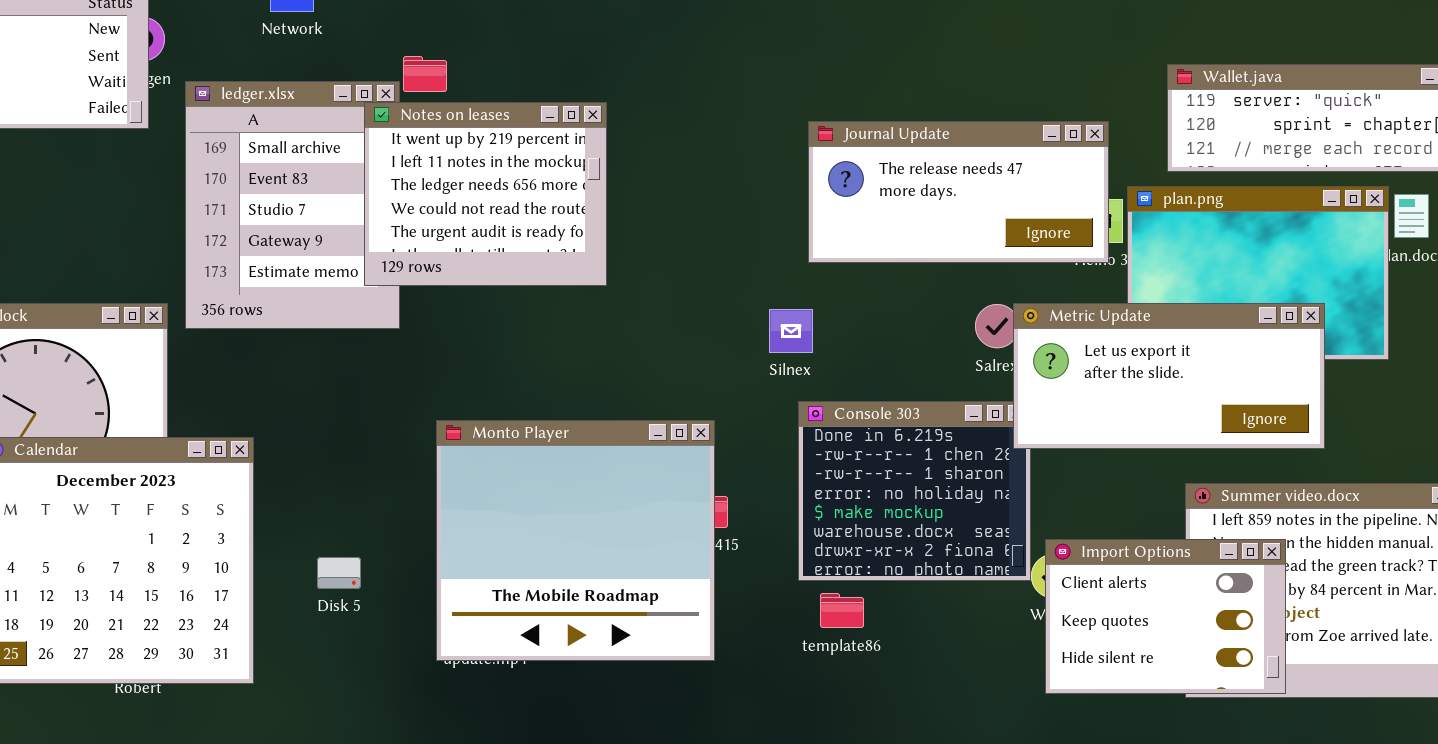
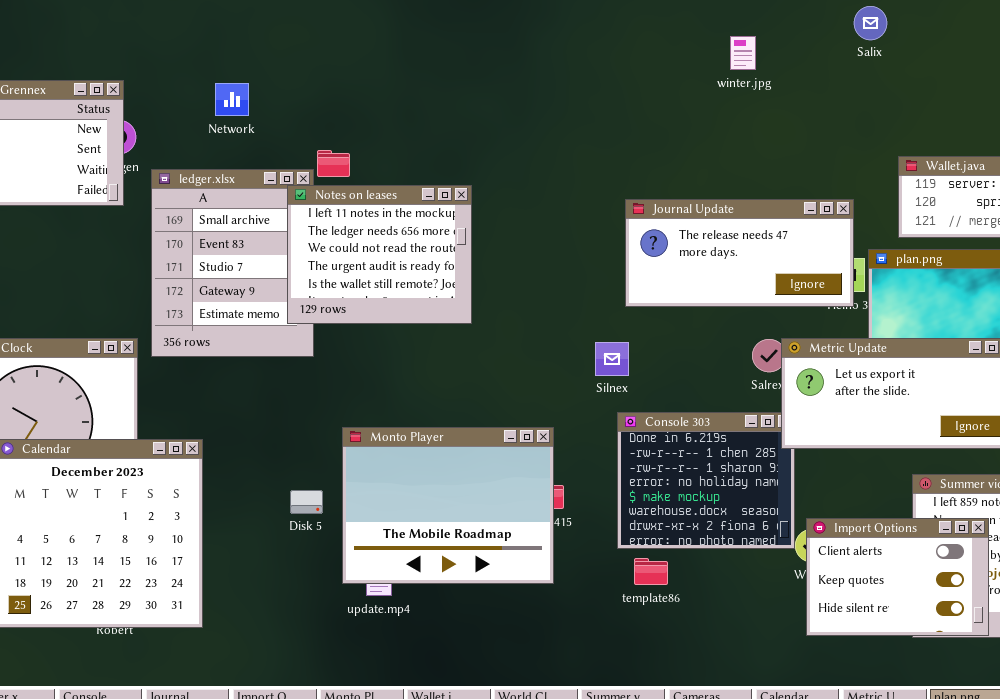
Notes on leases: [364,102,607,286] -> [287,185,472,324], scrolled down 1 row
Monto Player: [436,420,715,661] -> [342,427,554,584], resized
Disk 5: [317,557,361,589] -> [290,490,323,514], moved

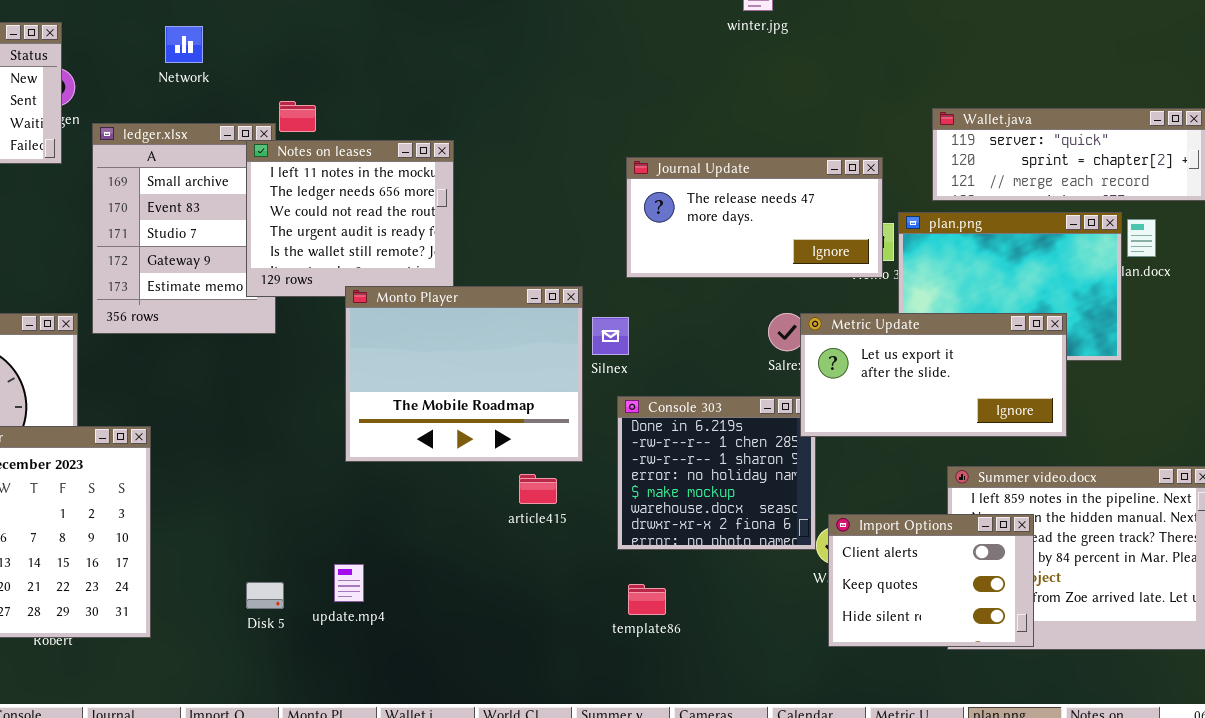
Monto Player: [342,427,554,584] -> [345,286,583,462], moved
Disk 5: [290,490,323,514] -> [246,582,284,609], moved
template86: [634,558,668,585] -> [628,584,666,615], moved

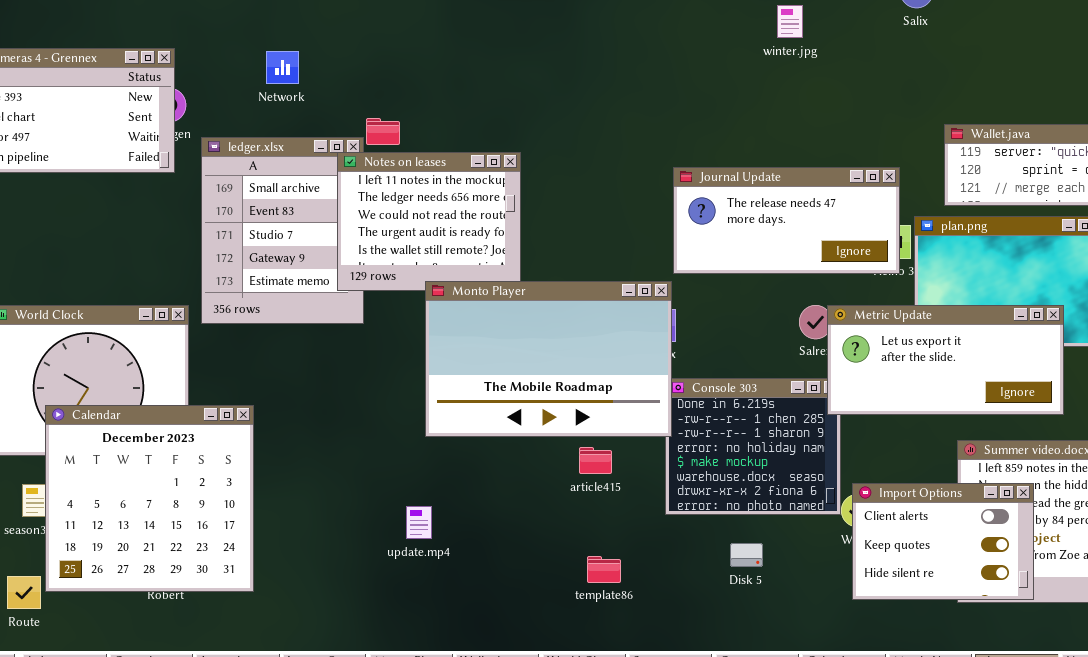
Monto Player: [345,286,583,462] -> [425,281,672,437], resized
update.mp4: [334,564,364,602] -> [406,506,432,539], moved
Disk 5: [246,582,284,609] -> [730,543,763,567], moved
template86: [628,584,666,615] -> [587,556,621,583], moved

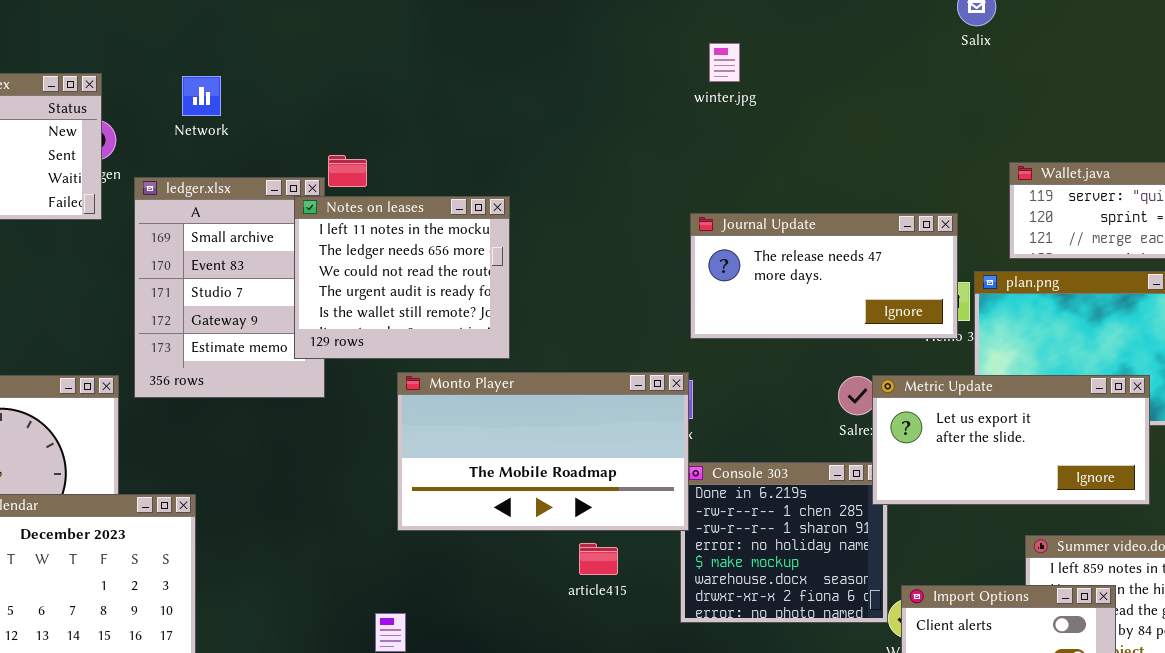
winter.jpg: [777,5,803,38] -> [709,43,740,82], moved
Network: [266,51,299,84] -> [182,76,221,116], moved
Monto Player: [425,281,672,437] -> [397,372,689,531], resized

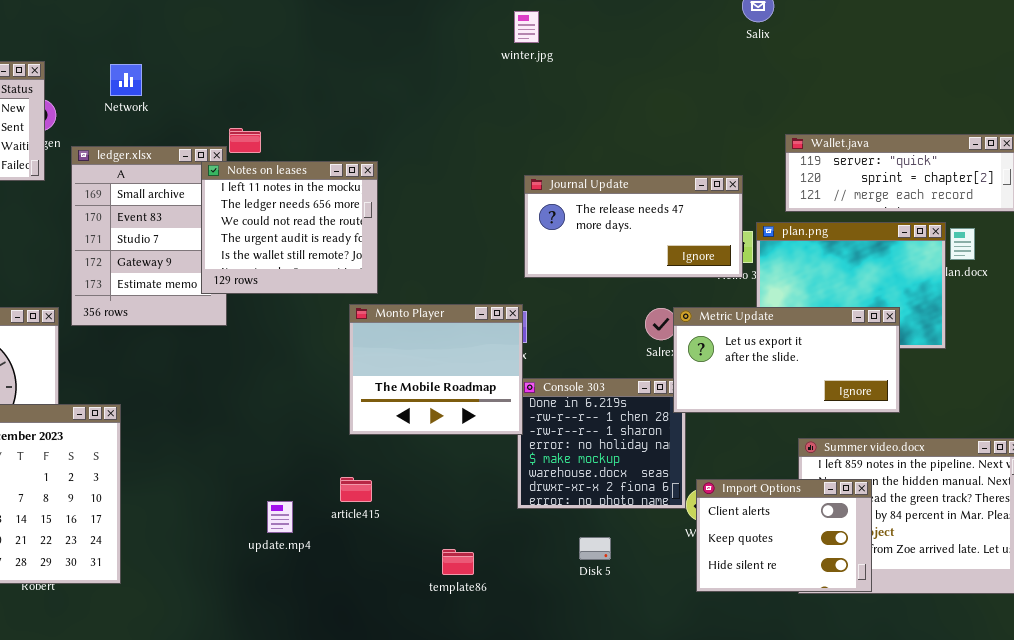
winter.jpg: [709,43,740,82] -> [514,11,539,43], moved
Monto Player: [397,372,689,531] -> [349,304,523,435], resized
article415: [579,543,618,575] -> [340,477,372,502], moved

